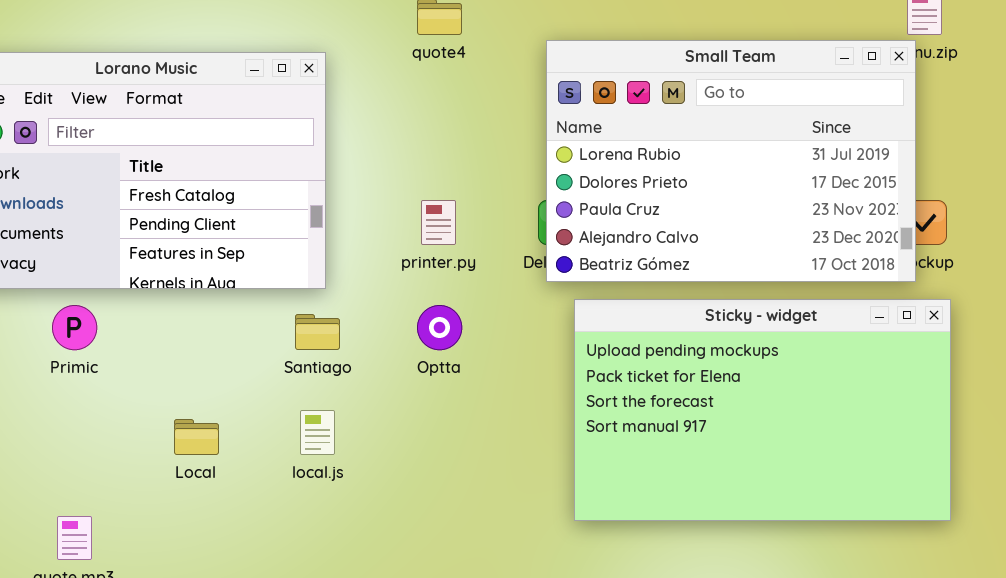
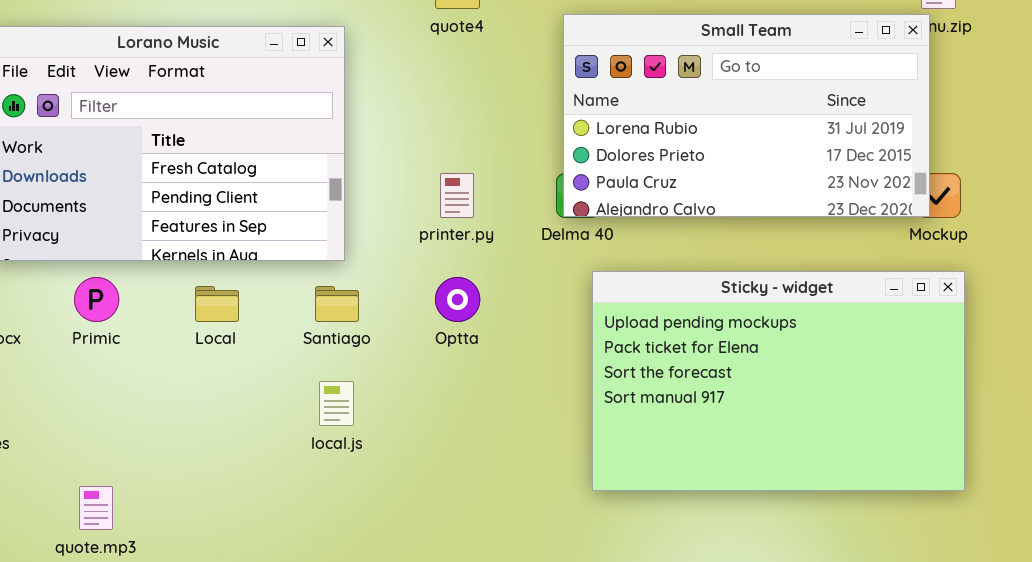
Small Team: [546,40,916,282] -> [563,14,930,217], resized
Local: [174,419,219,455] -> [195,286,239,322], moved

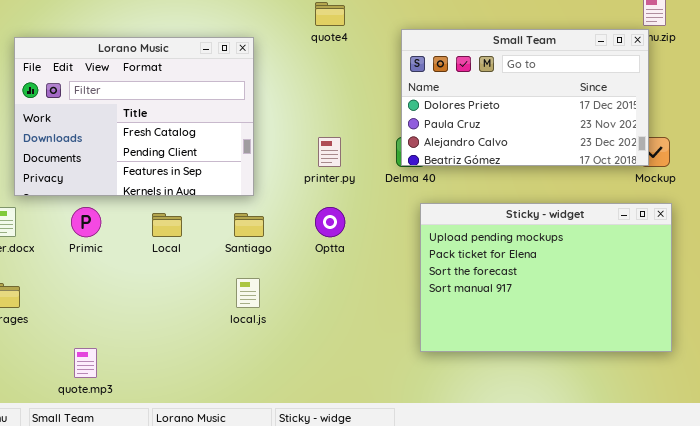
Small Team: [563,14,930,217] -> [401,29,649,166], scrolled down 1 row

